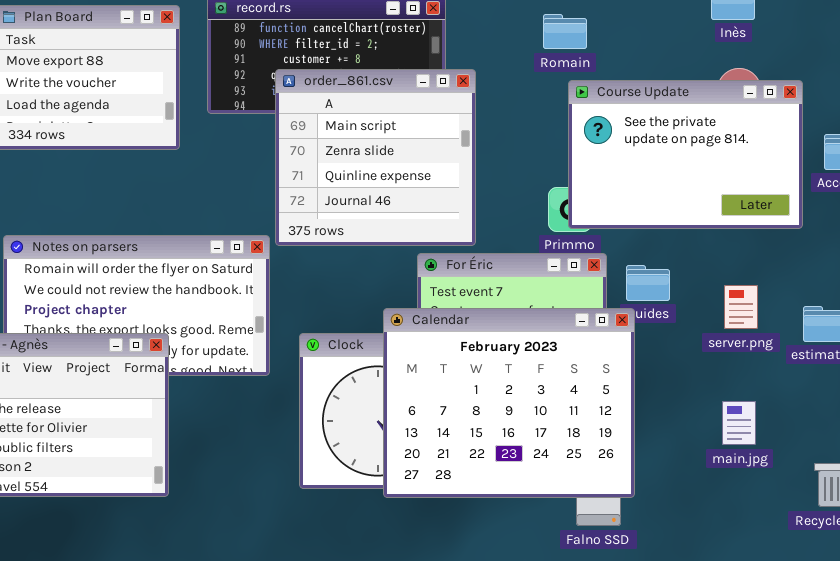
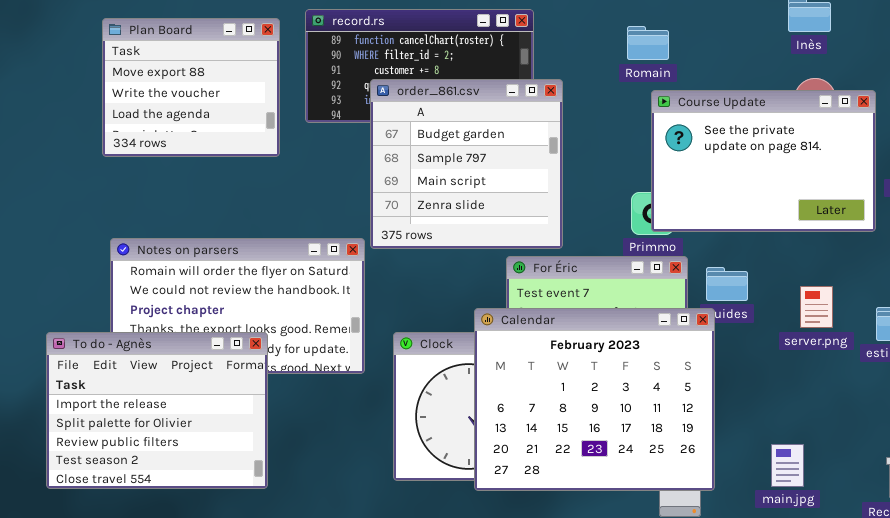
order_861.csv: [275,69,476,246] -> [370,79,563,249], scrolled up 2 rows
main.jpg: [722,401,756,445] -> [771,444,804,487], moved

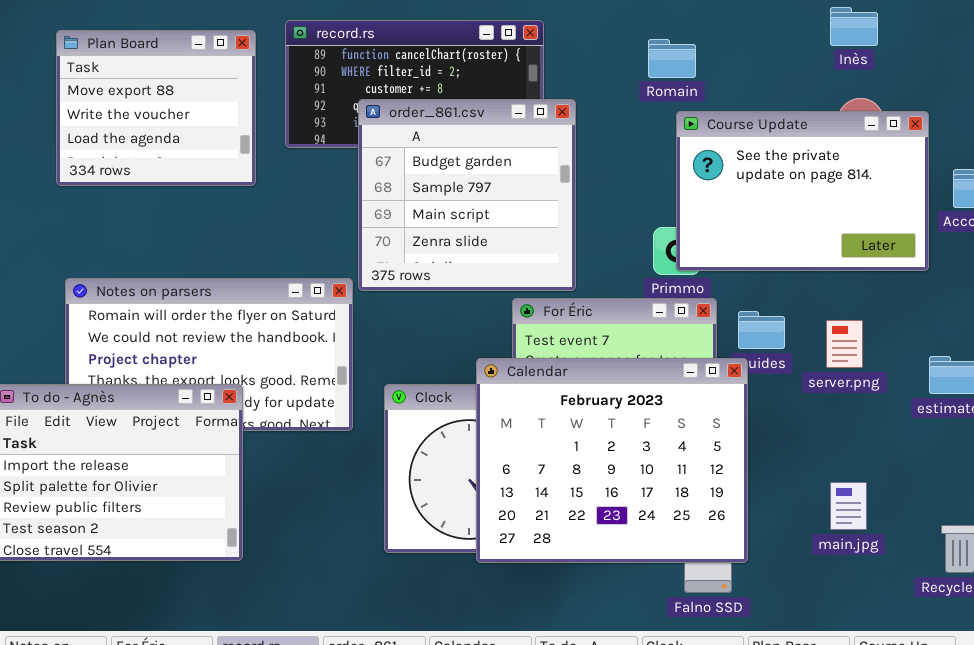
server.png: [800,286,833,328] -> [826,320,863,368], moved
main.jpg: [771,444,804,487] -> [830,482,867,530], moved

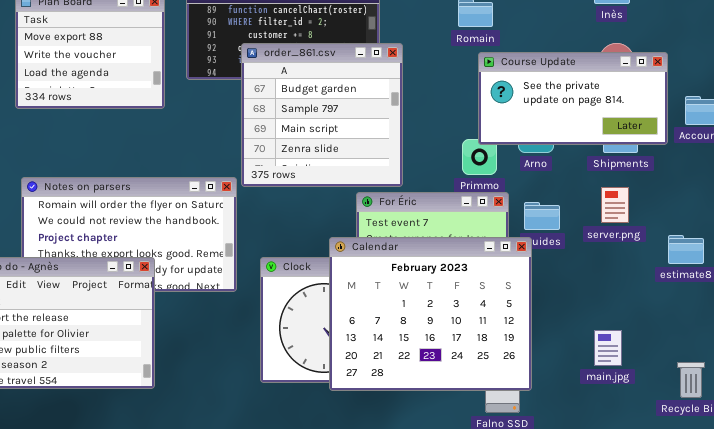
Course Update: [676,111,929,271] -> [478,52,668,145], resized
server.png: [826,320,863,368] -> [601,187,629,223], moved

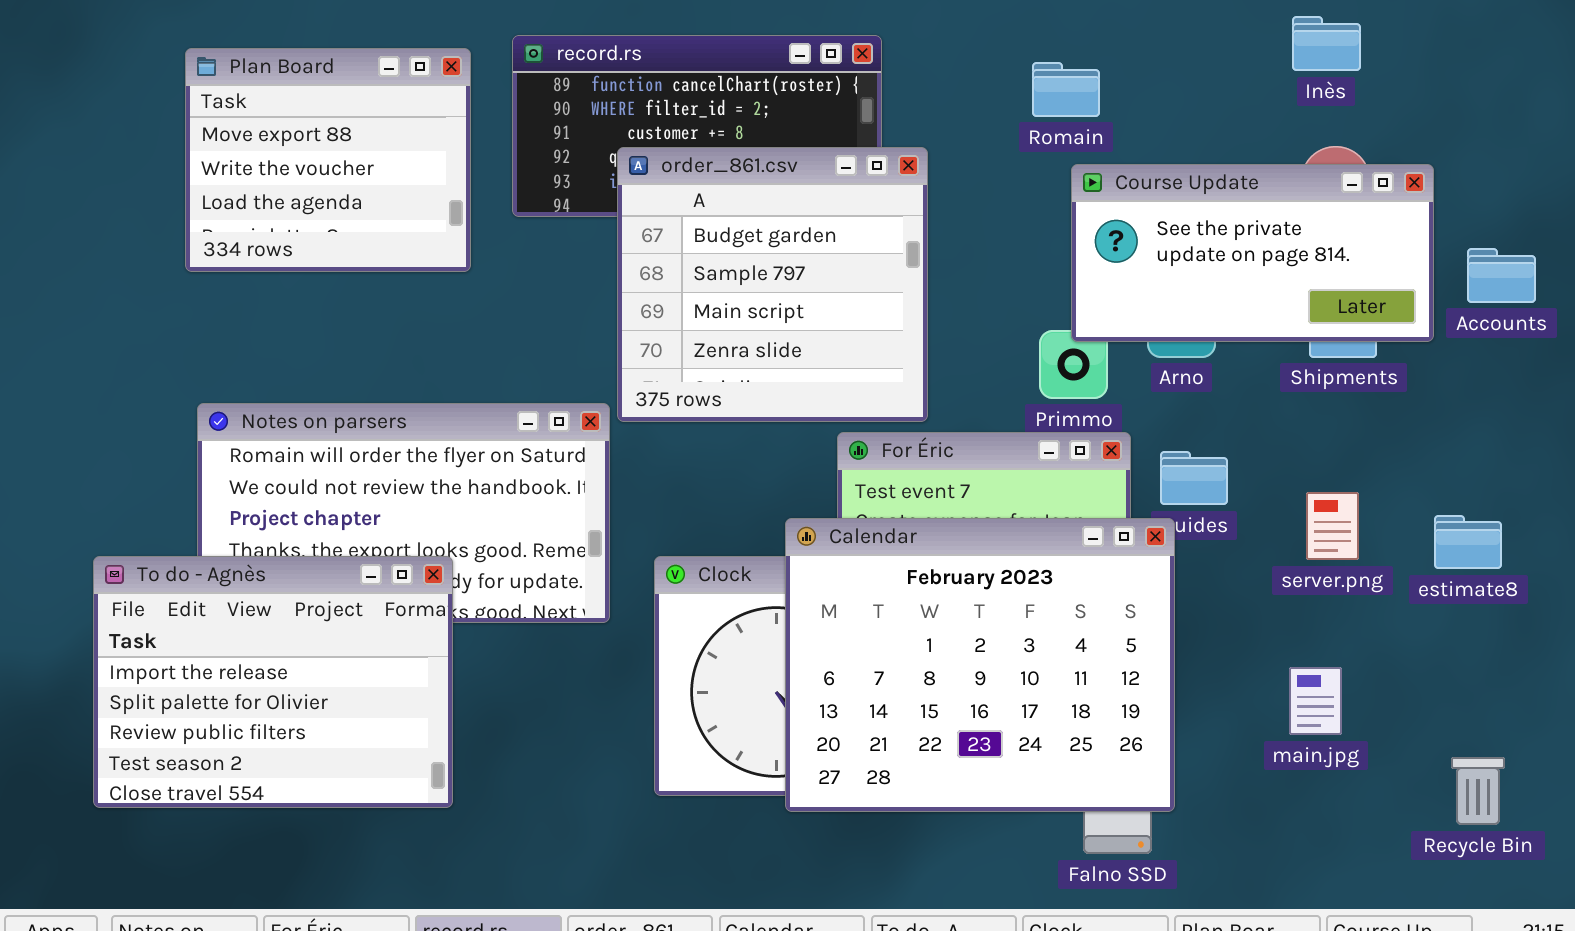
server.png: [601,187,629,223] -> [1306,492,1359,560], moved
main.jpg: [594,330,622,366] -> [1289,667,1342,735], moved

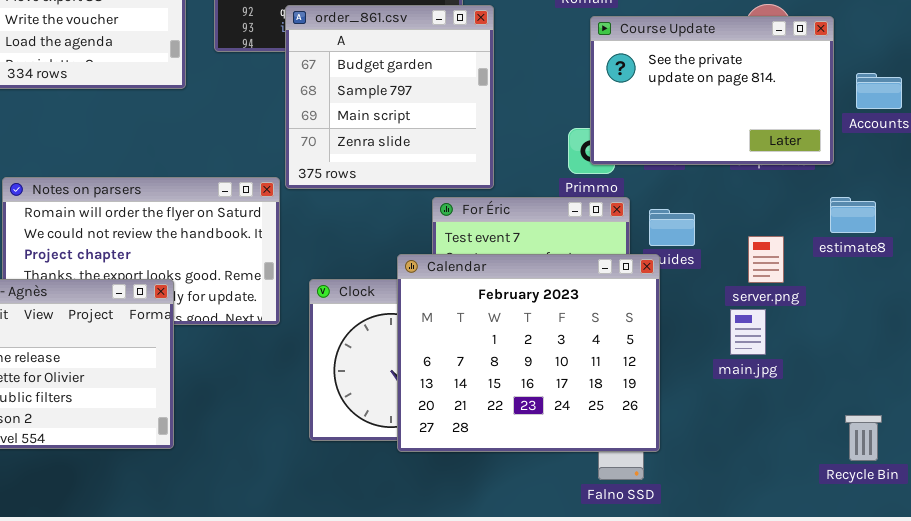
Course Update: [1071,164,1434,342] -> [590,16,834,165], resized
estimate8: [1434,515,1502,569] -> [830,197,876,233], moved
main.jpg: [1289,667,1342,735] -> [730,309,766,355], moved

